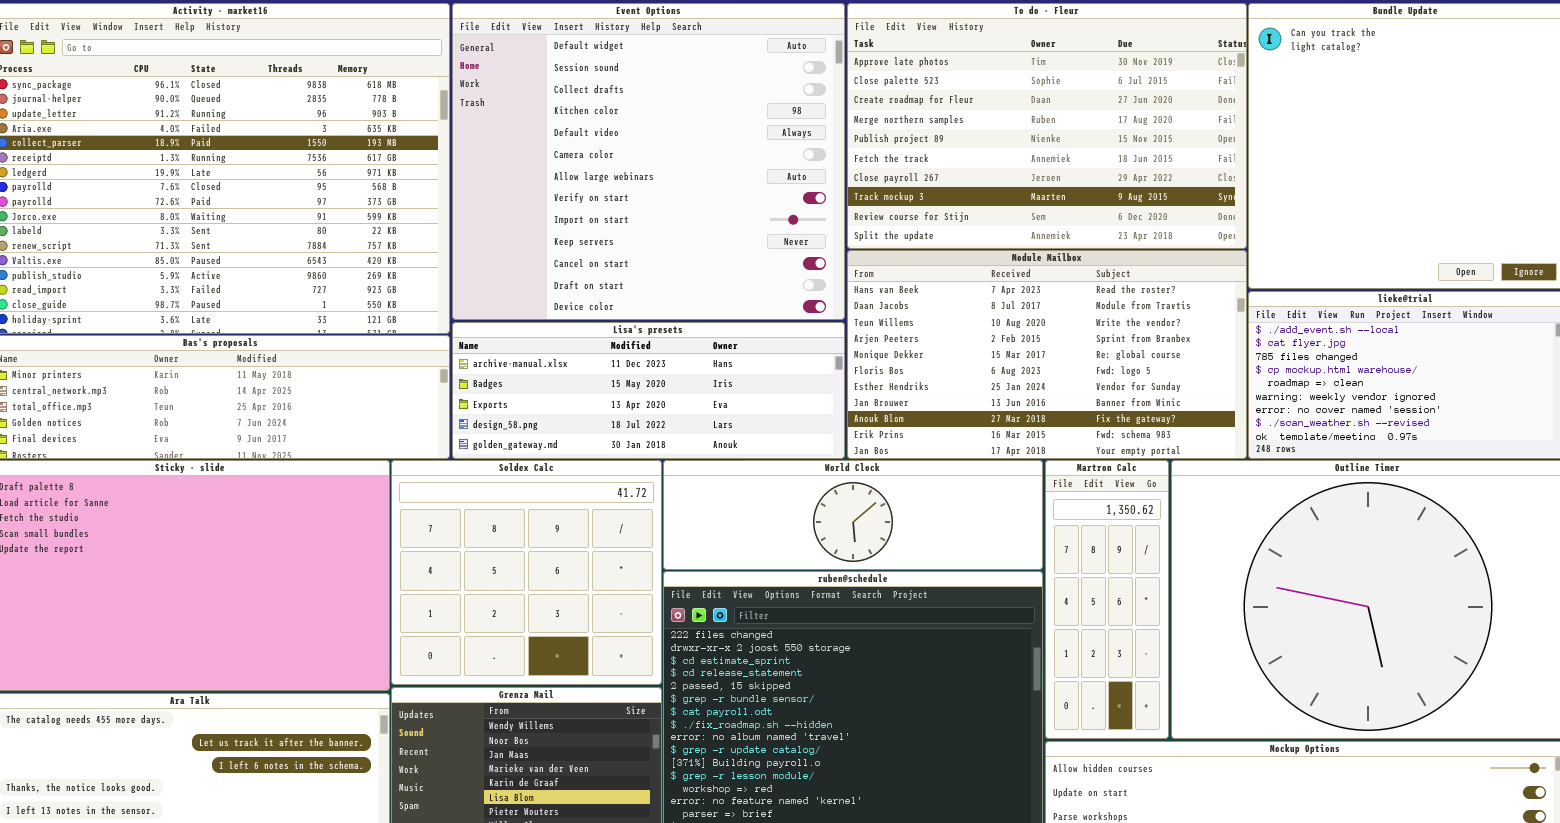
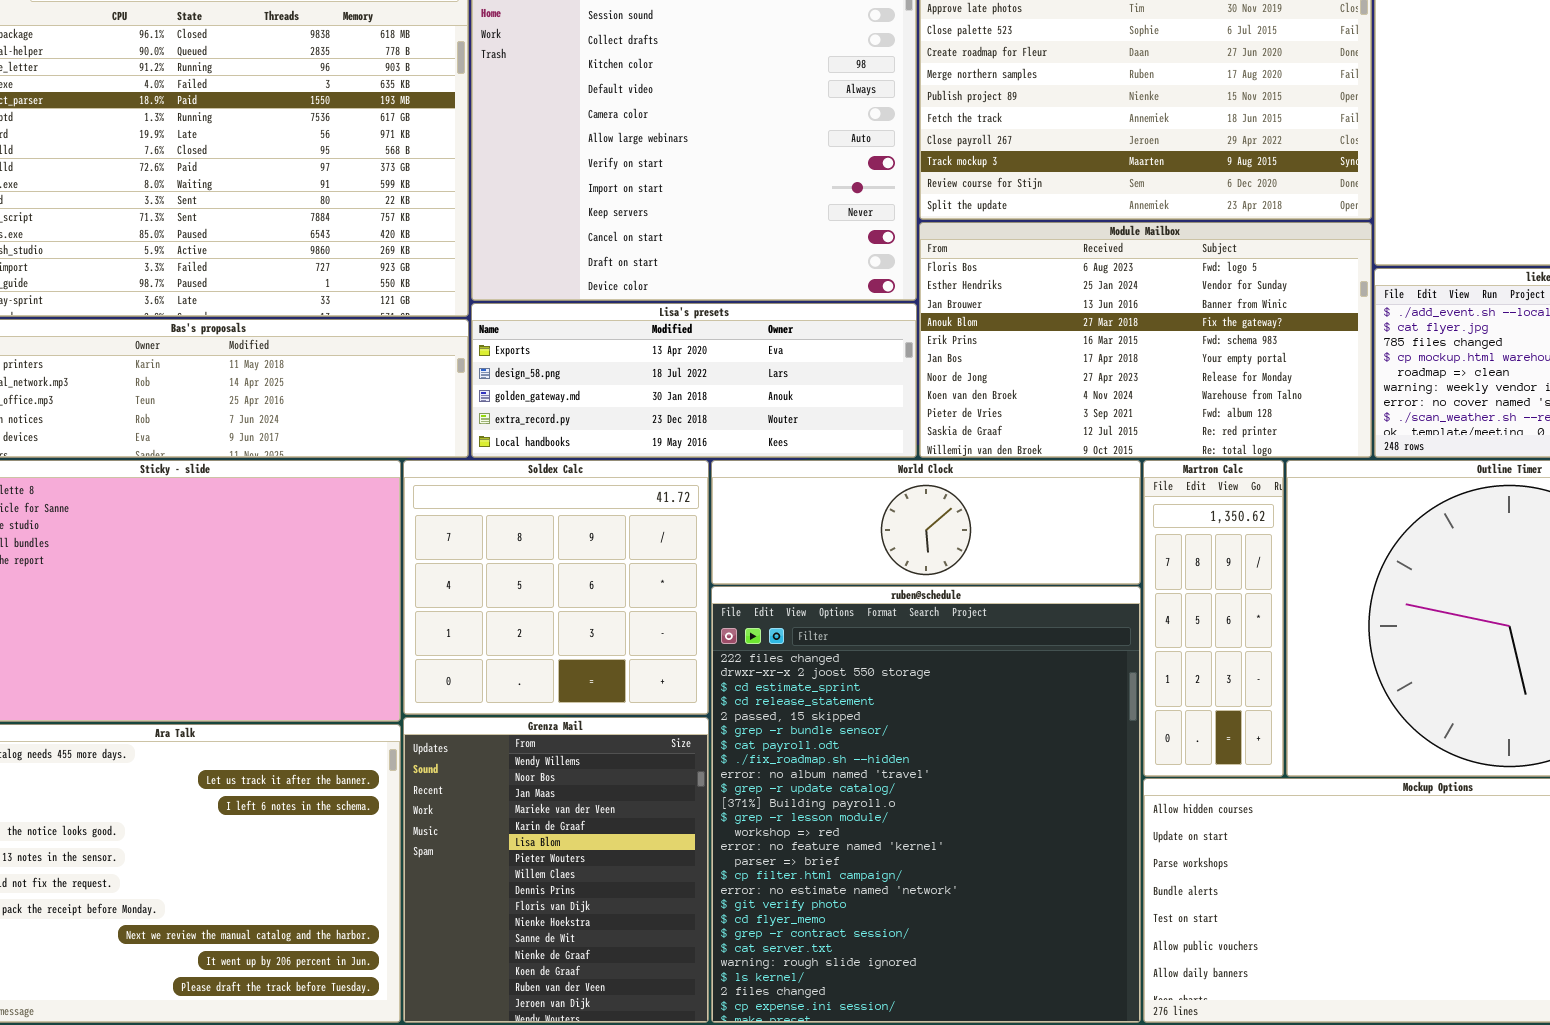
Module Mailbox: [847,250,1247,459] -> [919,222,1372,458], scrolled down 5 rows
Lisa's presets: [452,322,845,459] -> [471,303,917,458], scrolled down 2 rows

